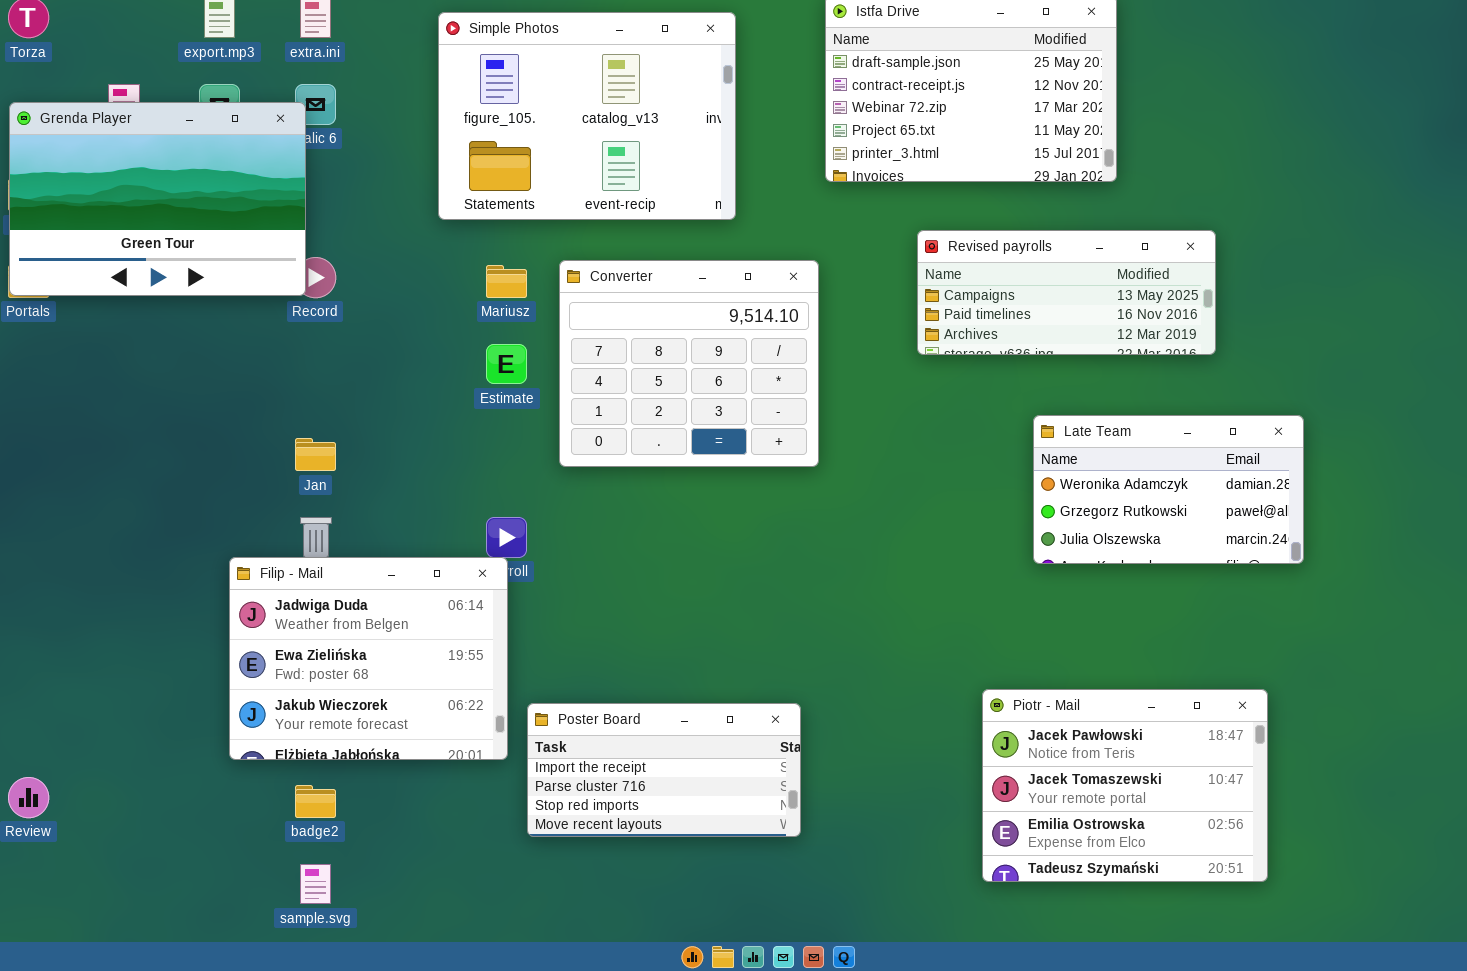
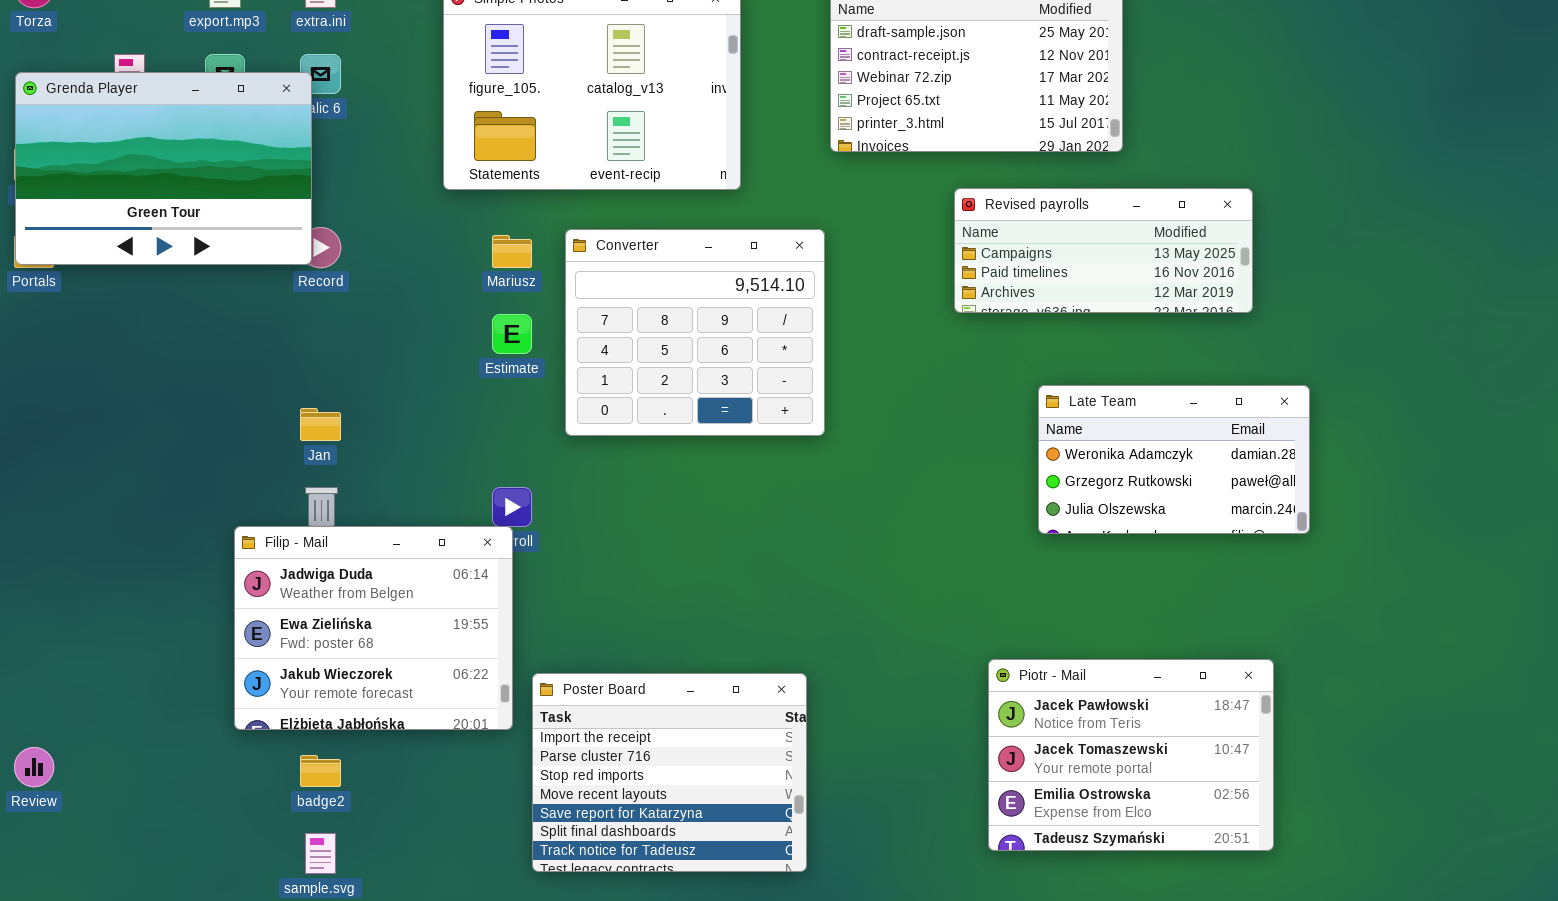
Revised payrolls: [917,230,1216,355] -> [954,188,1253,313], moved
Poster Board: [527,703,801,837] -> [532,673,807,872], resized

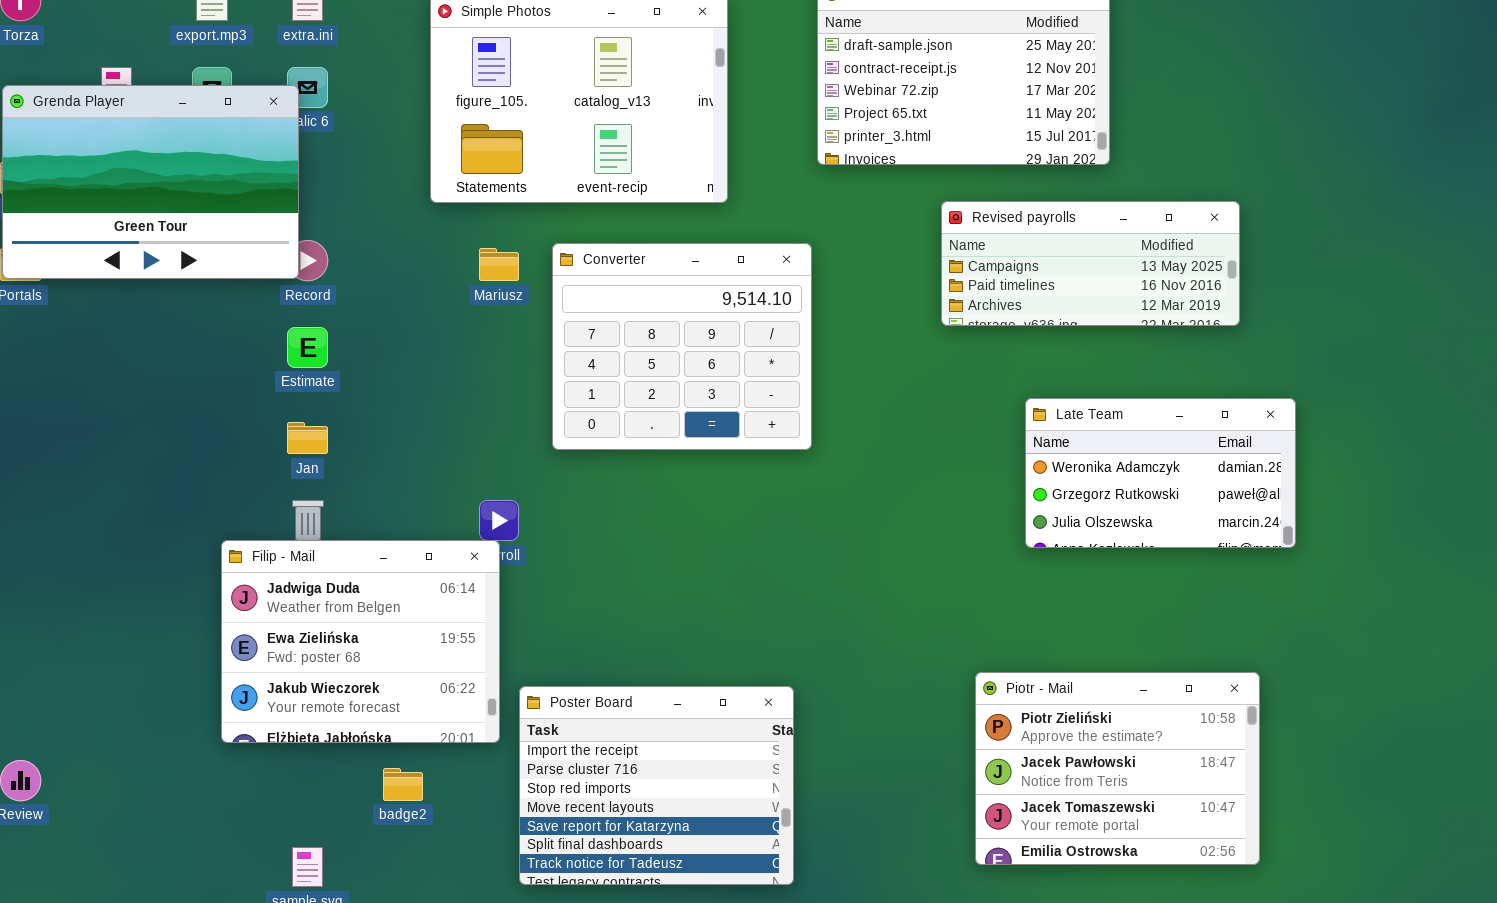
Estimate: [492,314,532,354] -> [287,327,328,368], moved
Piotr - Mail: [988,659,1274,851] -> [975,672,1260,865], scrolled up 1 row
badge2: [300,755,341,787] -> [383,768,423,801], moved

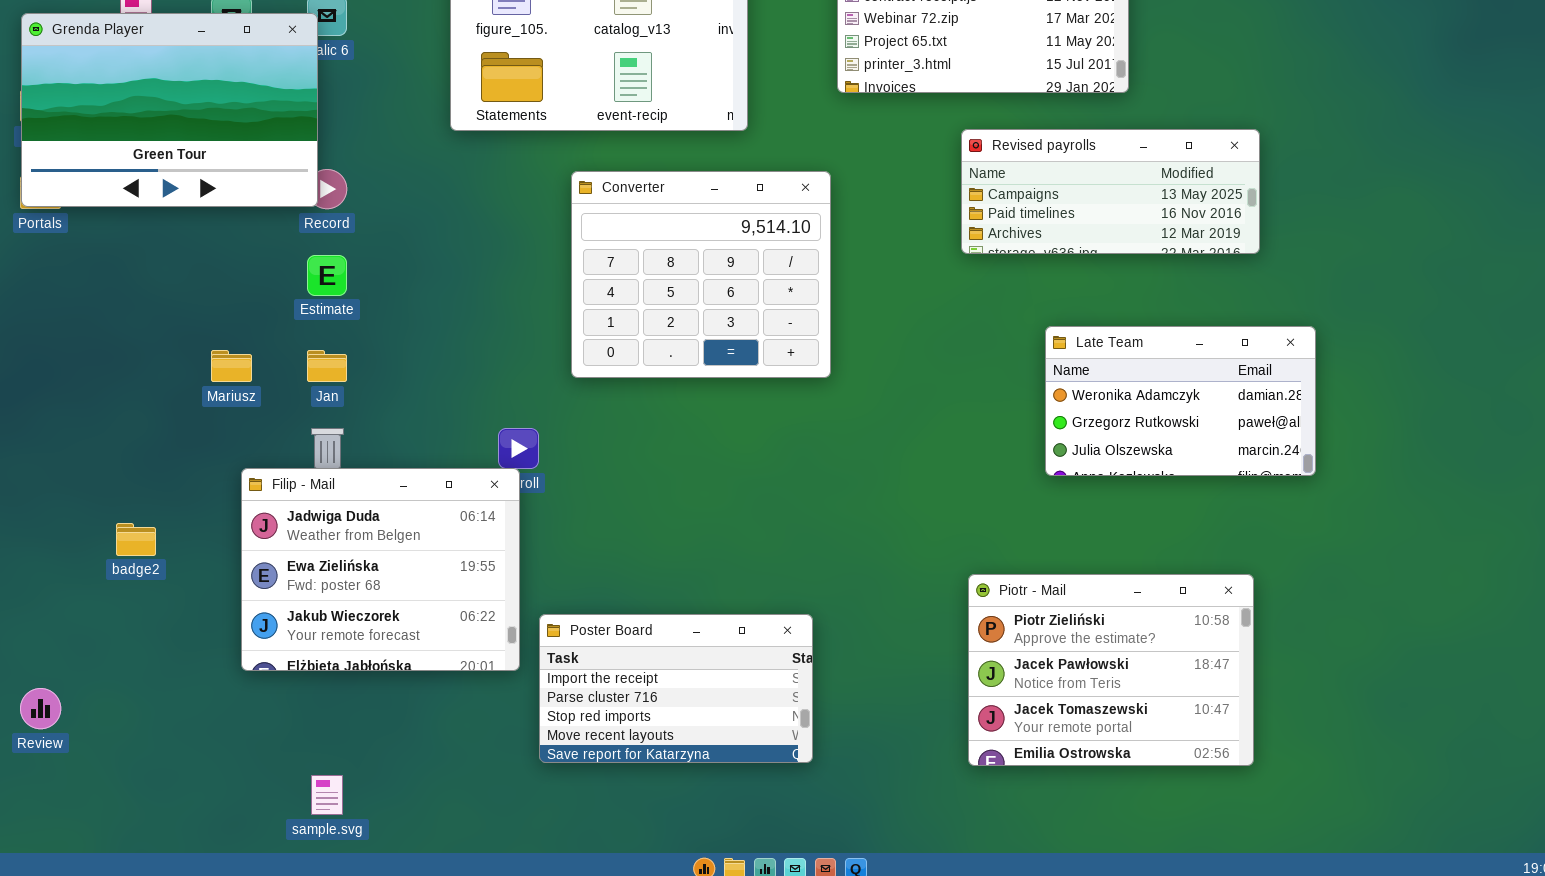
Mariusz: [479,248,519,281] -> [211,350,252,382], moved
Piotr - Mail: [975,672,1260,865] -> [968,574,1254,766], moved
Poster Board: [519,686,794,885] -> [539,614,813,763], resized
badge2: [383,768,423,801] -> [116,523,156,556], moved

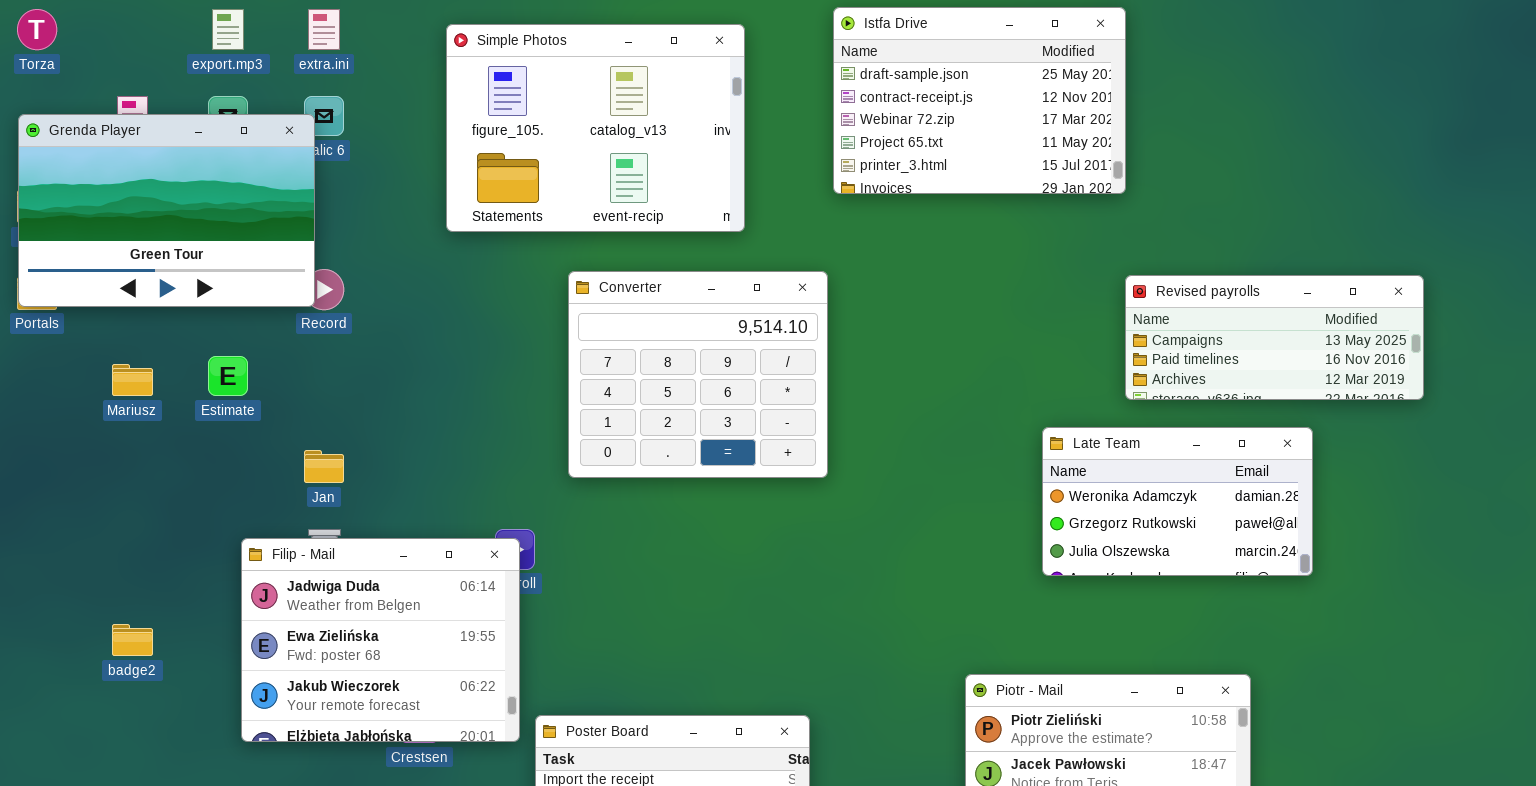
Revised payrolls: [961,129,1260,254] -> [1125,275,1424,400], moved
Estimate: [307,255,347,296] -> [208,356,248,396], moved
Mariusz: [211,350,252,382] -> [112,364,153,396], moved
Filip - Mail: [241,468,520,671] -> [241,538,520,742], moved

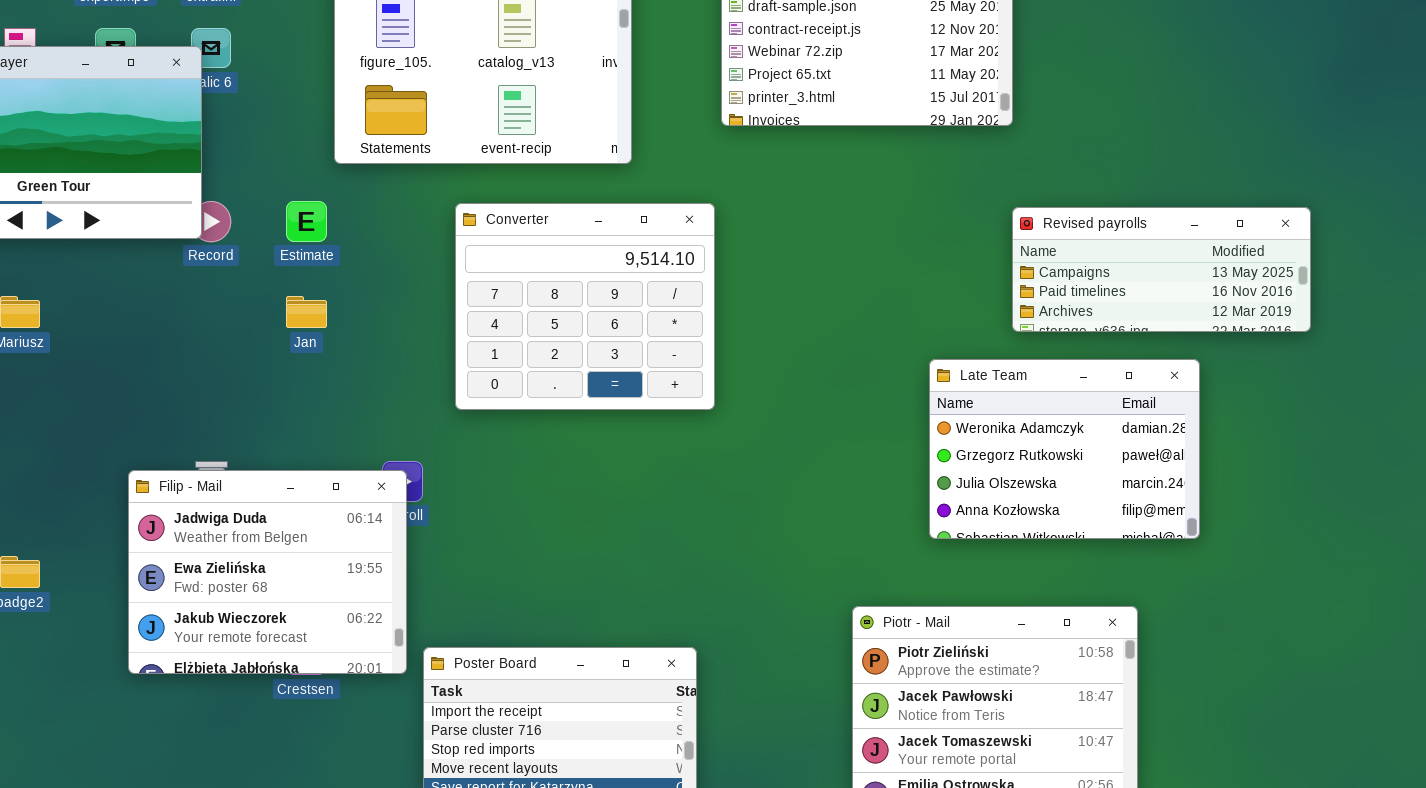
Estimate: [208,356,248,396] -> [286,201,327,242], moved
Late Team: [1042,427,1313,576] -> [929,359,1200,539], resized
Jan: [304,450,344,483] -> [286,296,327,328], moved

